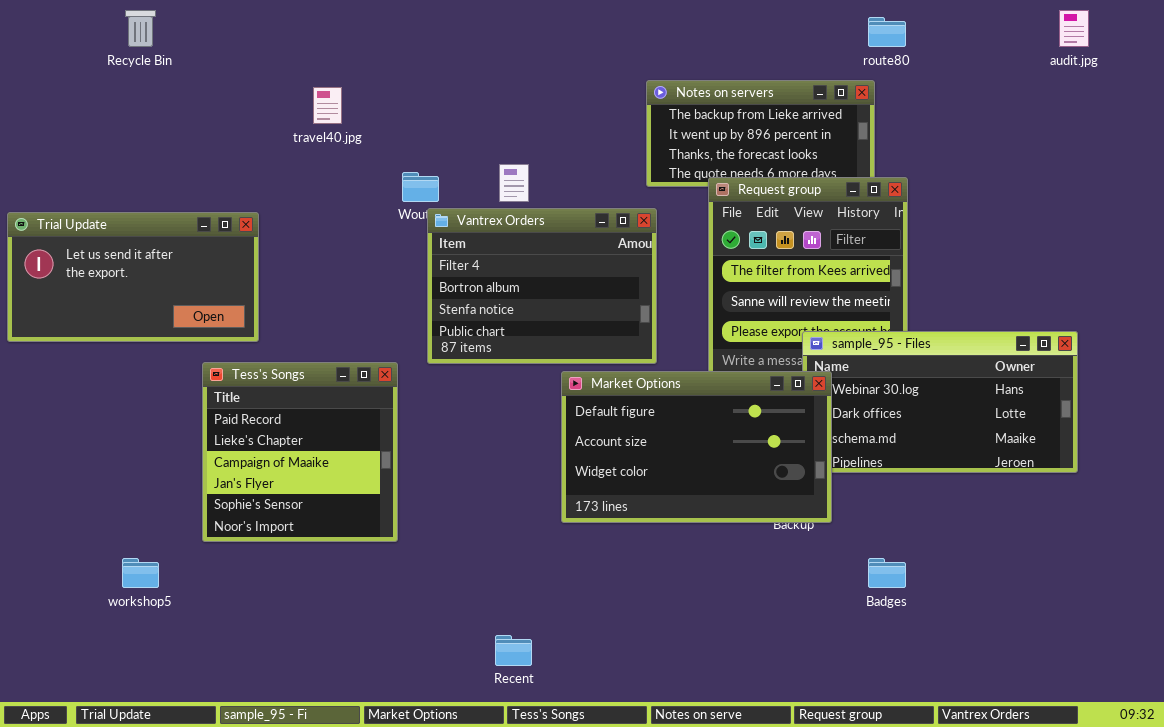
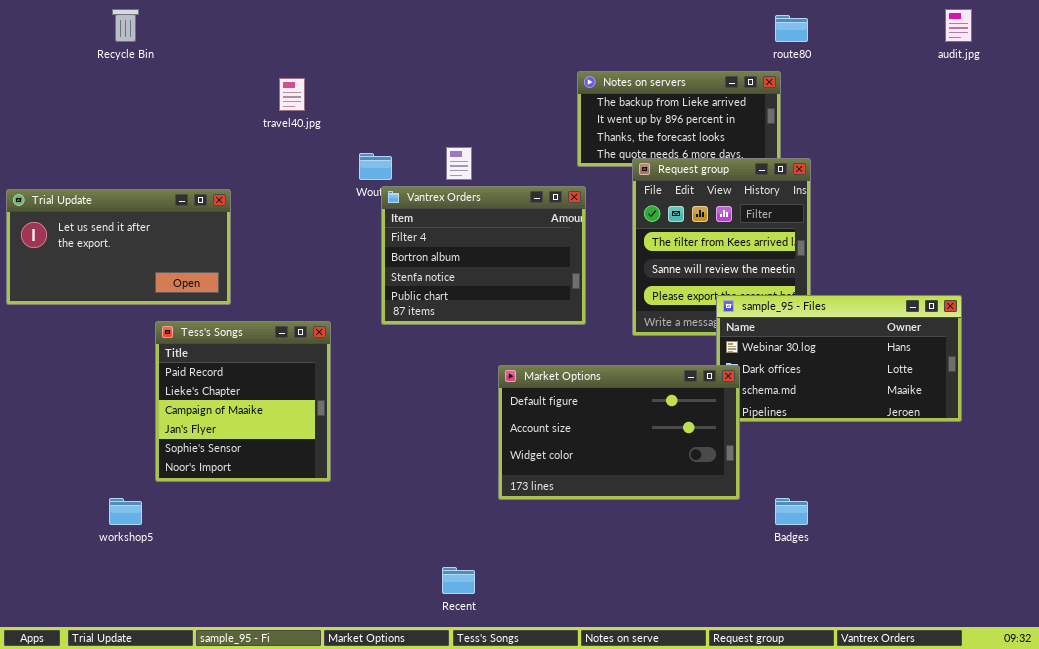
Tess's Songs: [202,362,398,542] -> [155,321,331,482], moved
Market Options: [561,371,832,523] -> [498,365,740,500], moved

